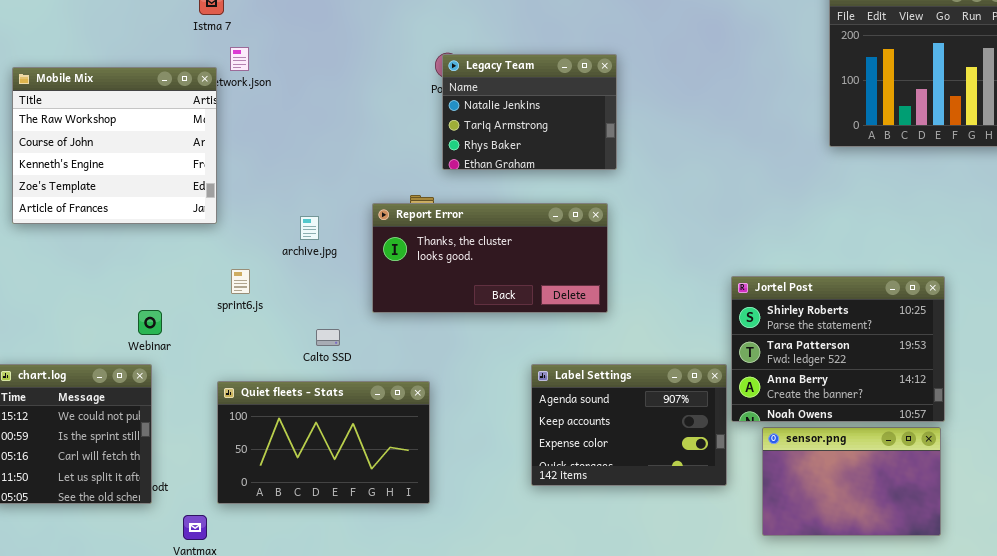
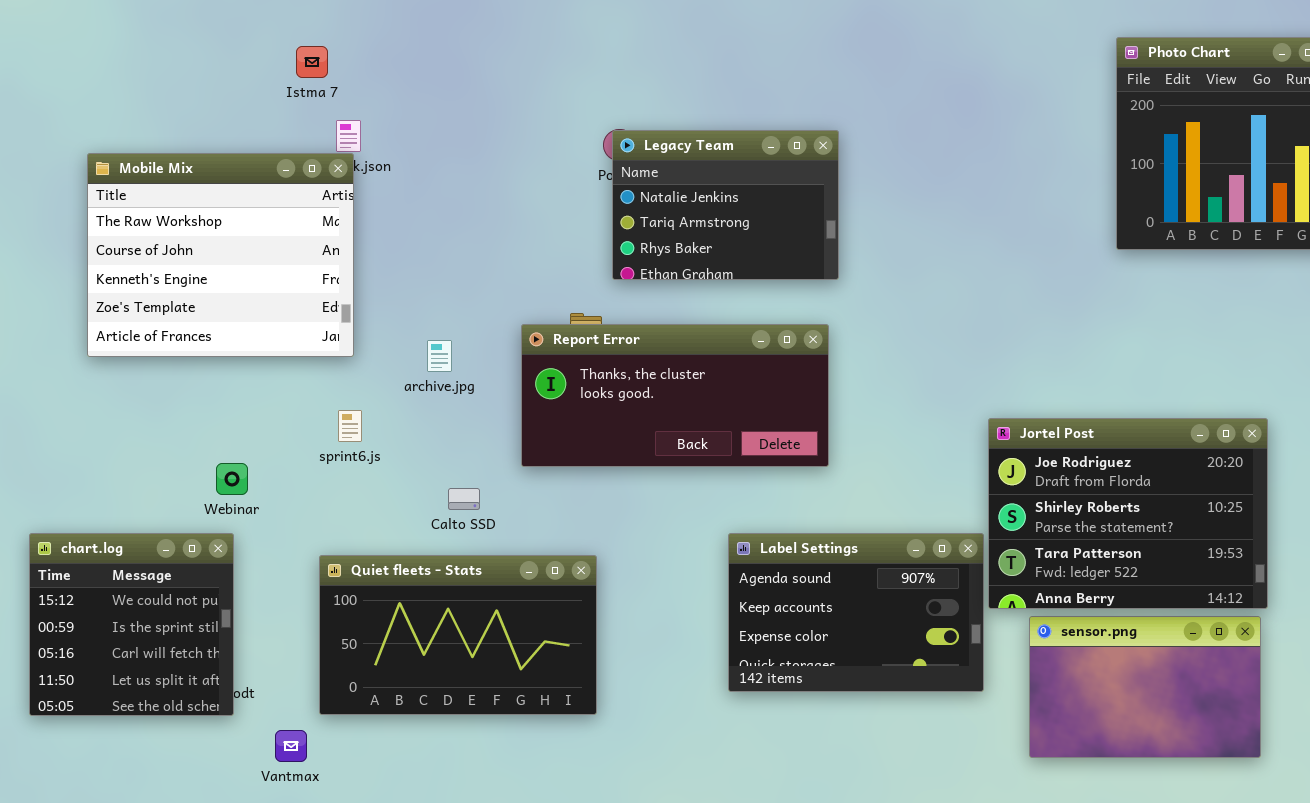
Mobile Mix: [12,67,217,224] -> [87,153,354,357], moved
Jortel Post: [731,276,945,422] -> [988,418,1268,609], scrolled up 1 row

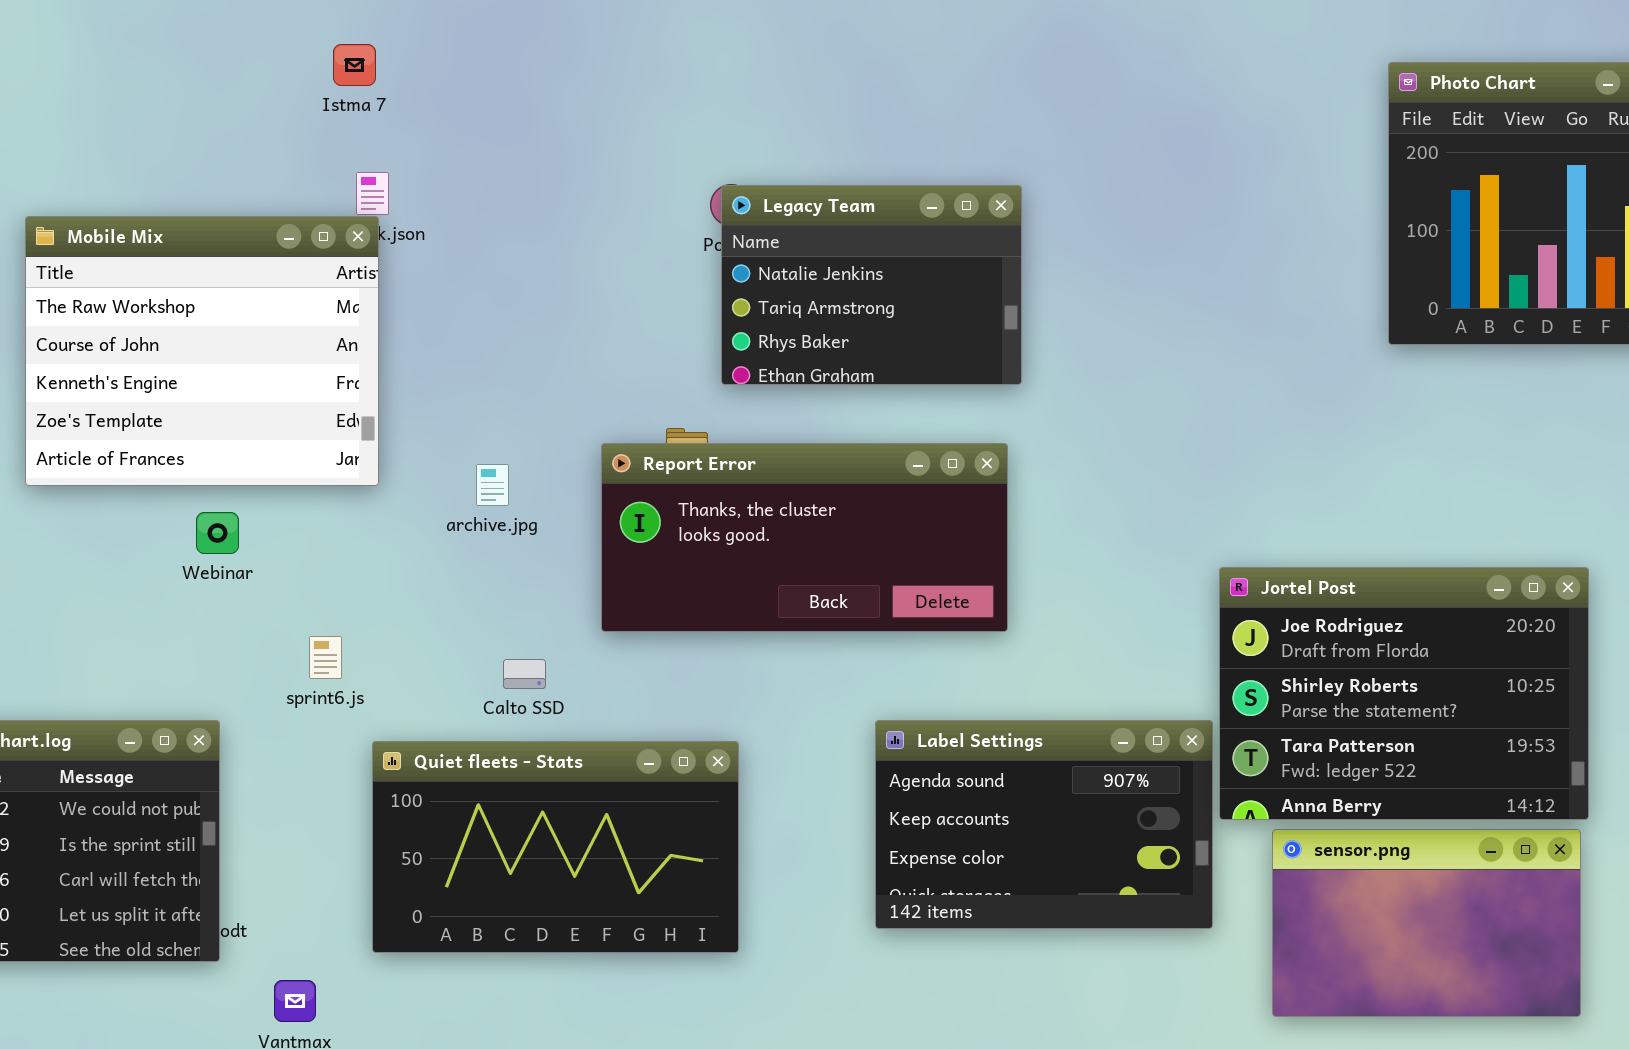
Istma 7: [296,46,328,78] -> [333,44,376,86], moved
sprint6.js: [338,410,362,442] -> [309,636,342,679], moved
Webinar: [216,463,248,495] -> [196,512,239,554], moved
Quiet fleets - Stats: [319,555,597,715] -> [372,741,739,953], moved

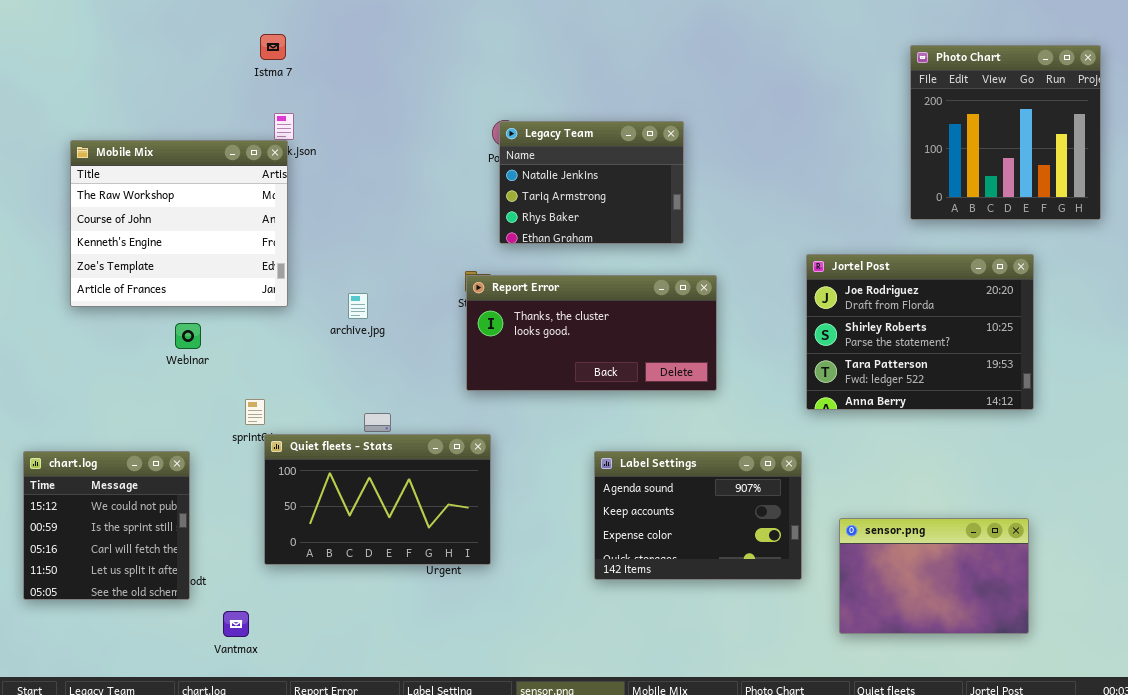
Report Error: [601,443,1008,632] -> [466,275,717,391], moved
Jortel Post: [1219,567,1589,820] -> [806,254,1034,410], moved
Quiet fleets - Stats: [372,741,739,953] -> [264,434,491,565], moved

